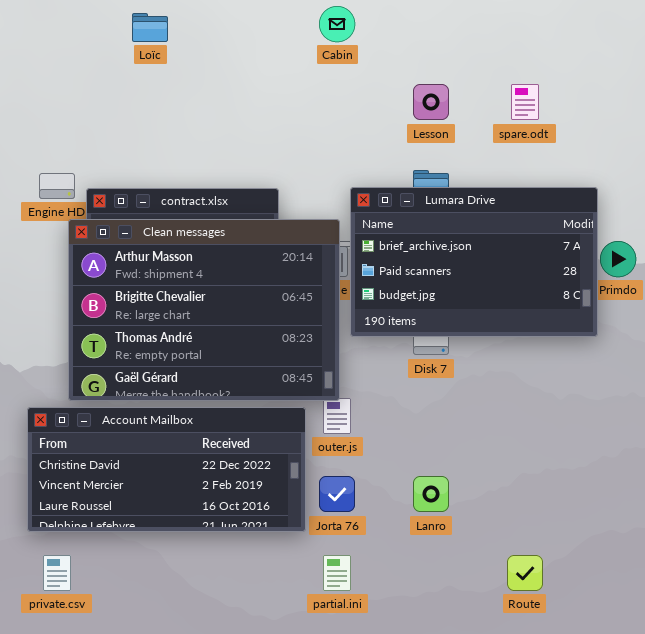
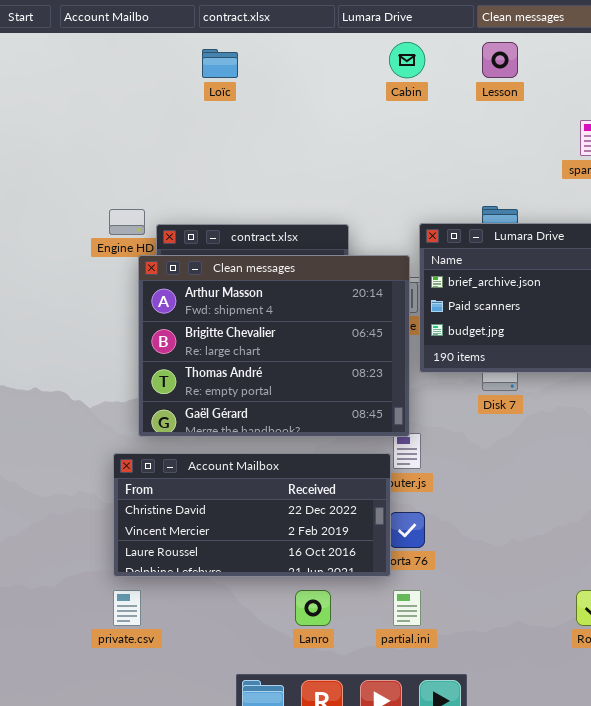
Lesson: [413,84,449,120] -> [482,42,518,78], moved
Account Mailbox: [27,407,306,532] -> [113,453,391,577], moved
Lanro: [413,476,449,512] -> [295,590,331,626], moved

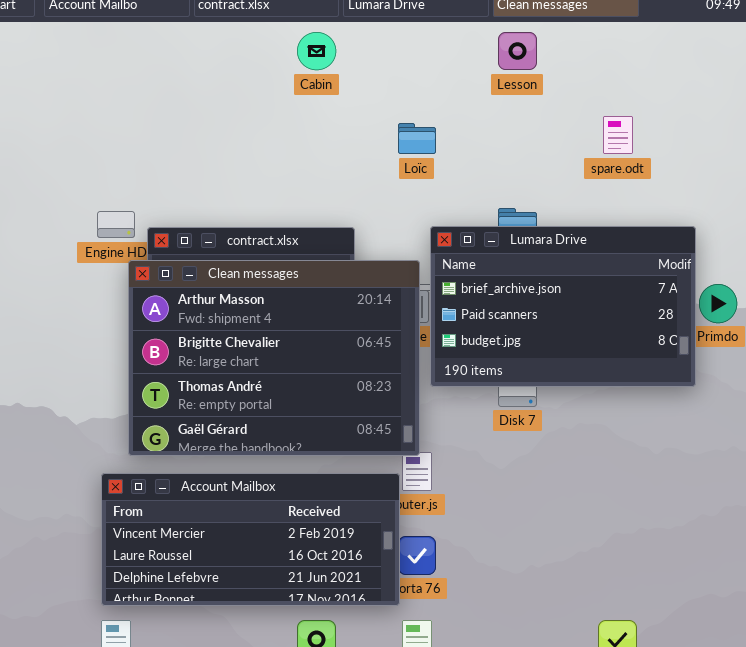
Cabin: [389,42,425,78] -> [297,32,336,70], moved
Loïc: [202,49,238,78] -> [398,123,436,154], moved
Account Mailbox: [113,453,391,577] -> [101,473,400,606], scrolled down 1 row

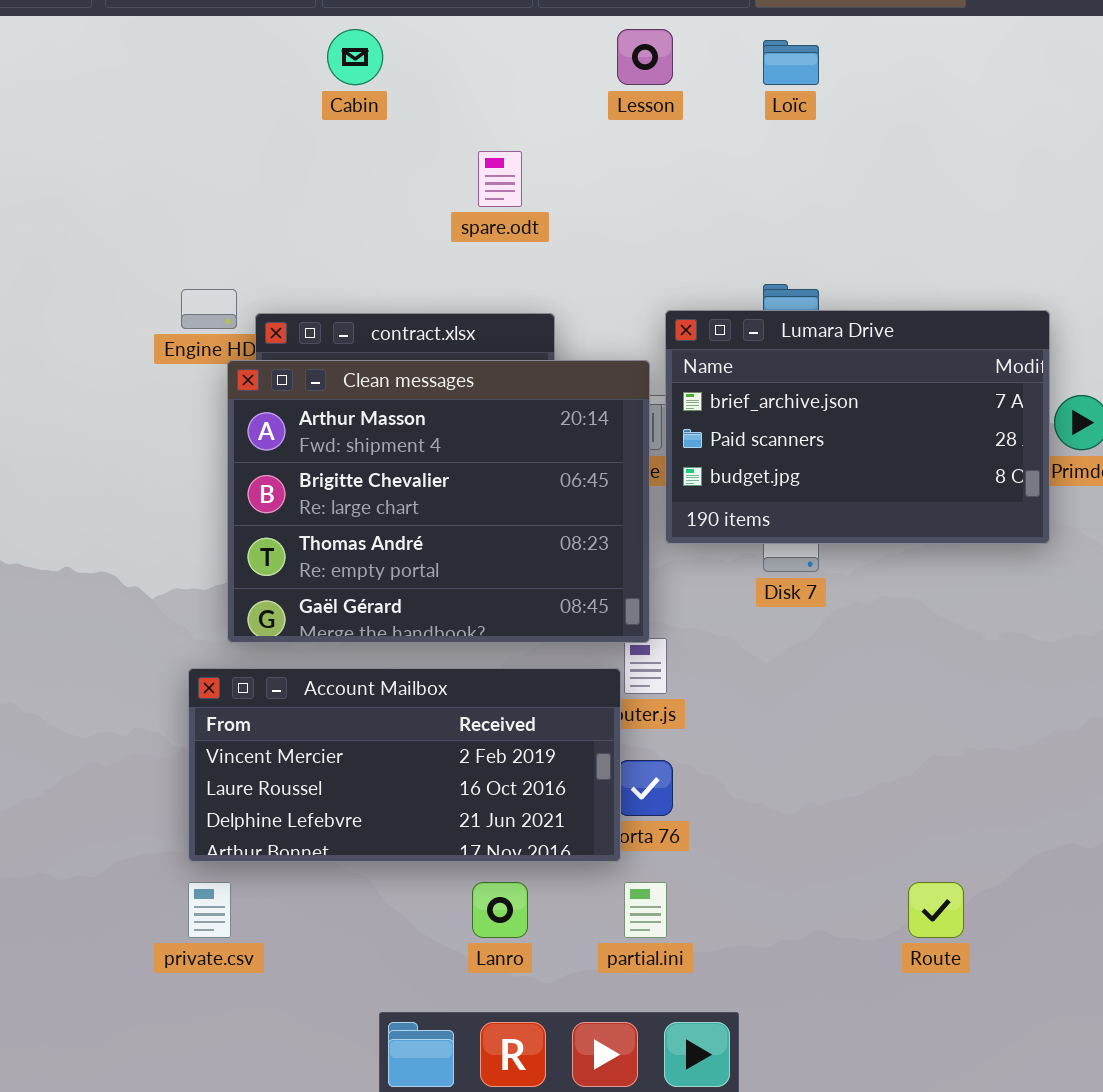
Cabin: [297,32,336,70] -> [327,29,383,85], moved
Lesson: [498,32,537,70] -> [617,29,673,85], moved
spare.odt: [603,116,633,154] -> [478,151,522,207], moved
Loïc: [398,123,436,154] -> [763,40,819,85], moved

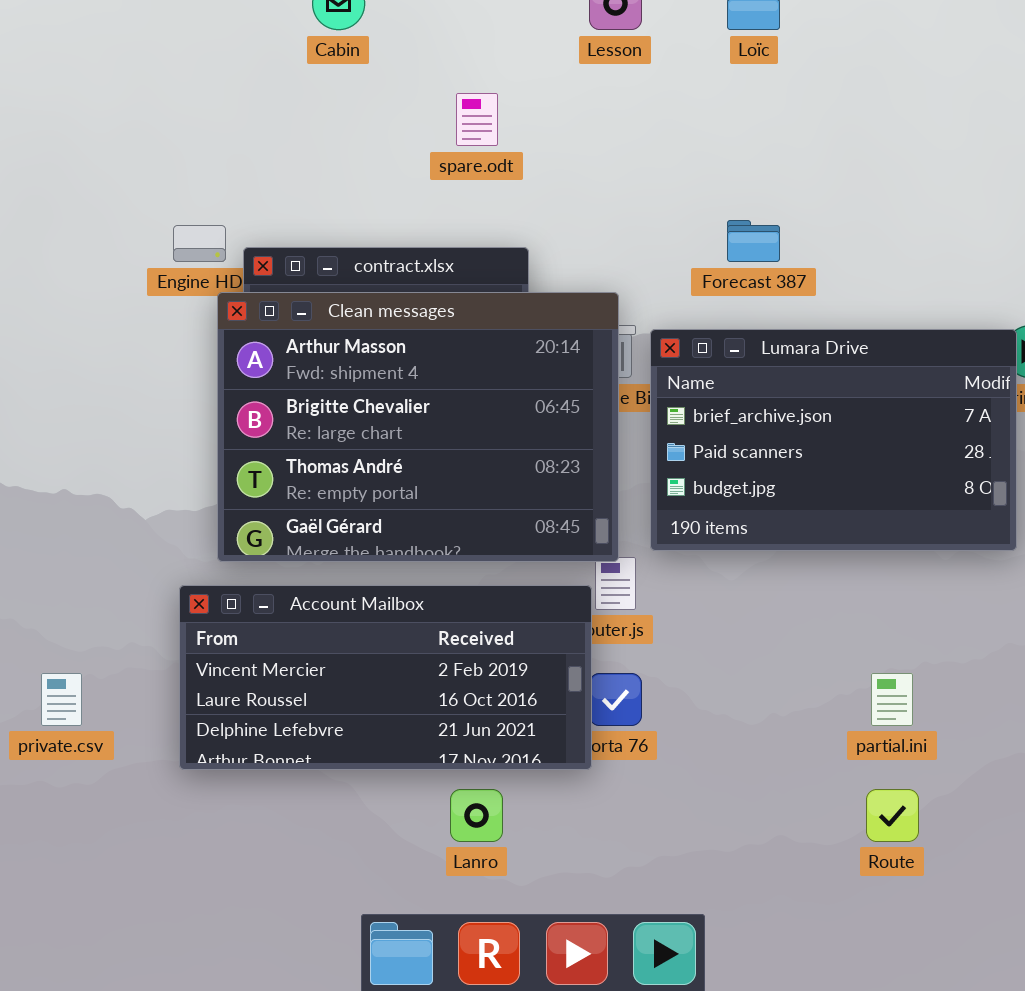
Lumara Drive: [665,310,1050,544] -> [650,329,1017,551], moved
private.csv: [188,882,231,938] -> [41,673,82,726], moved
partial.ini: [624,882,667,938] -> [871,673,913,726], moved

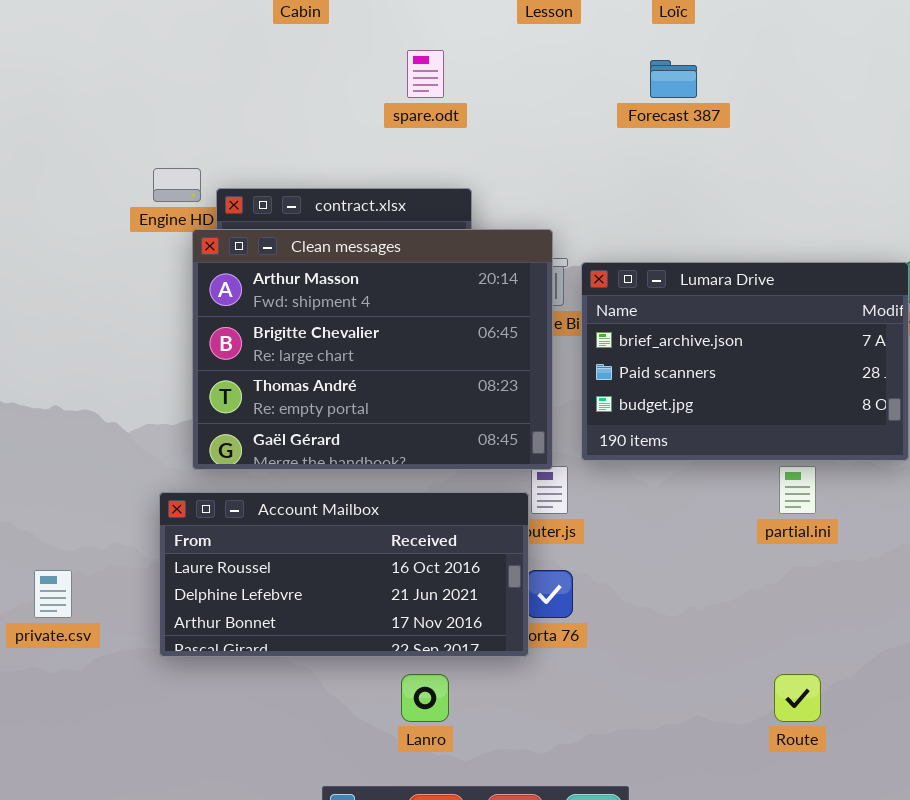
Forecast 387: [727,220,780,262] -> [650,60,697,98], moved
Account Mailbox: [179,585,592,770] -> [159,492,529,657], scrolled down 1 row
partial.ini: [871,673,913,726] -> [779,466,816,514], moved

